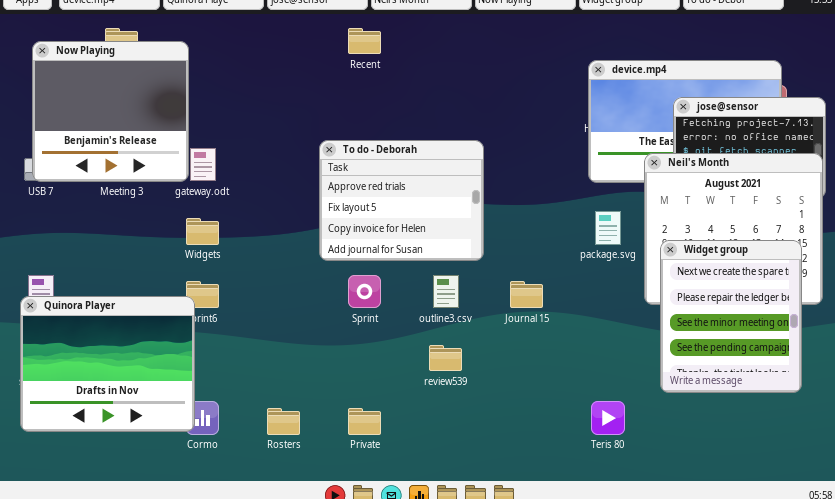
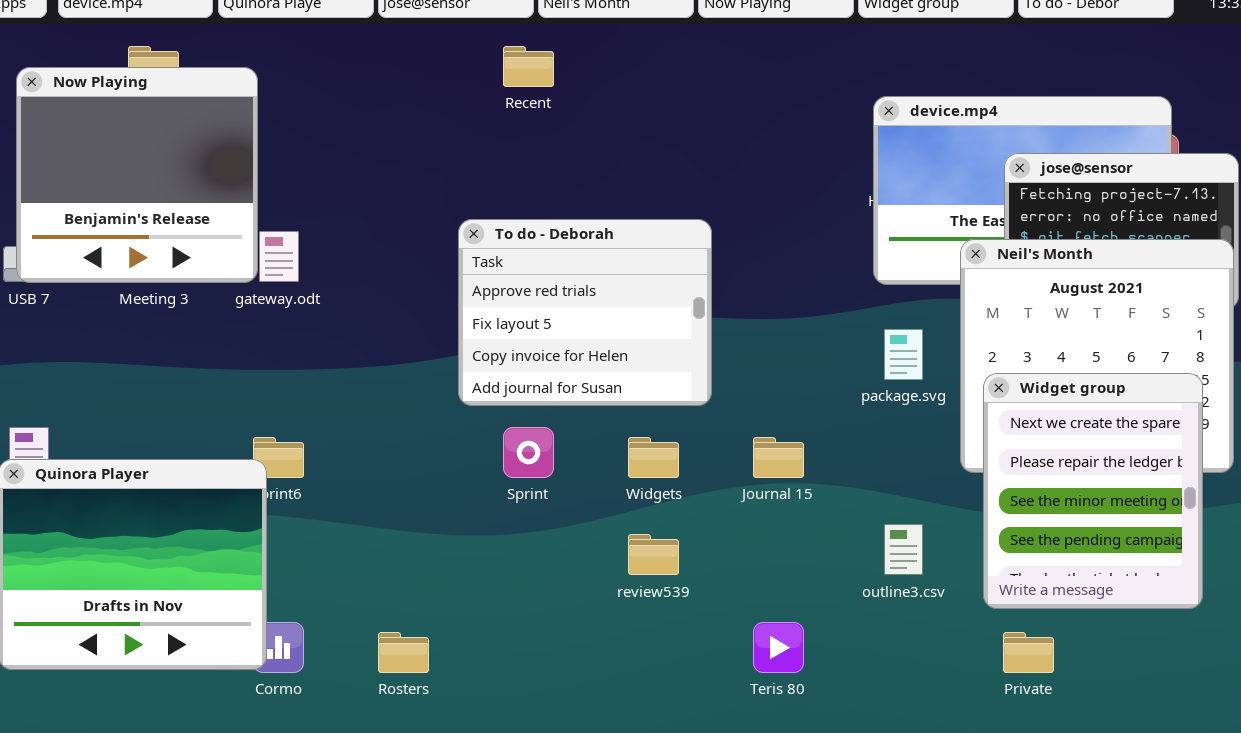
Widgets: [186,218,219,245] -> [628,437,679,478], moved
outline3.csv: [433,275,459,308] -> [884,524,923,575], moved
Teris 80: [591,401,625,435] -> [753,622,804,673], moved
Private: [348,408,381,435] -> [1003,632,1054,673], moved

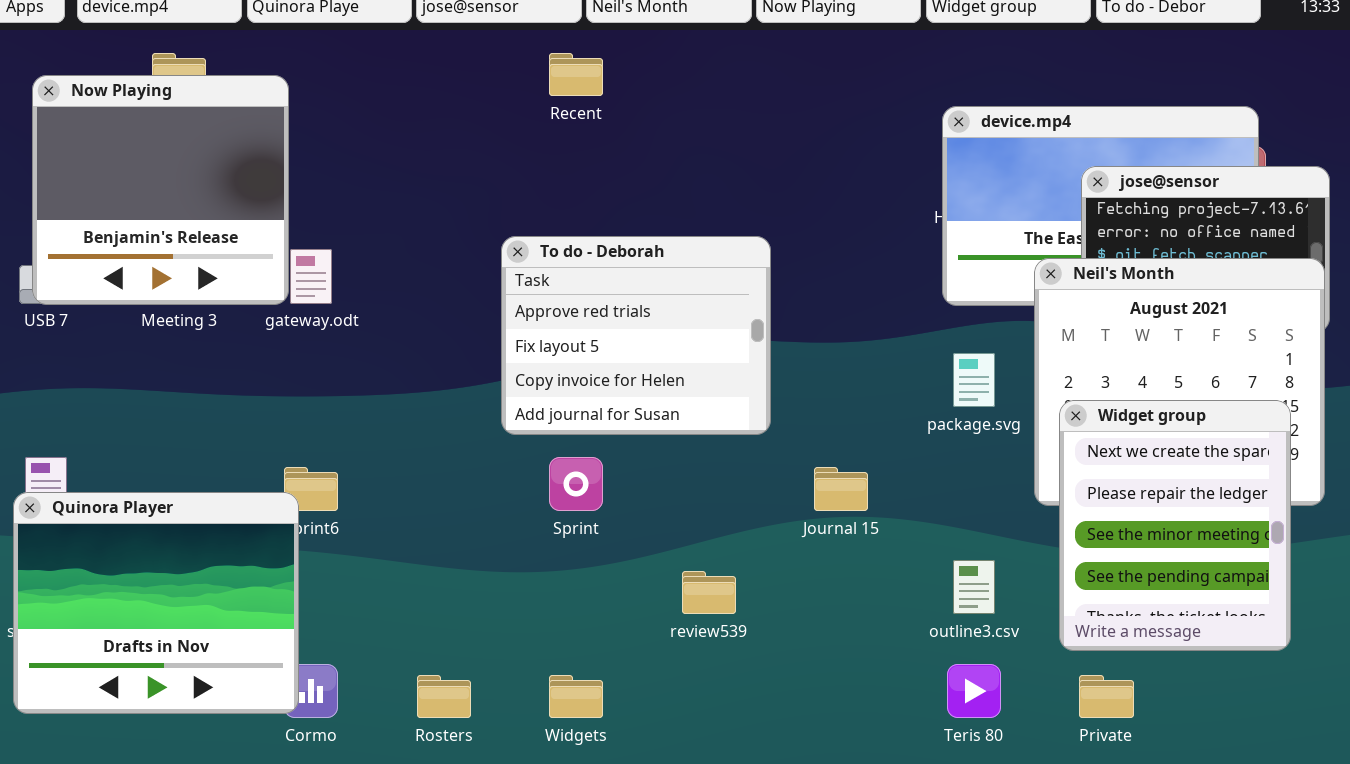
Widgets: [628,437,679,478] -> [549,675,603,718], moved
Teris 80: [753,622,804,673] -> [947,664,1001,718], moved

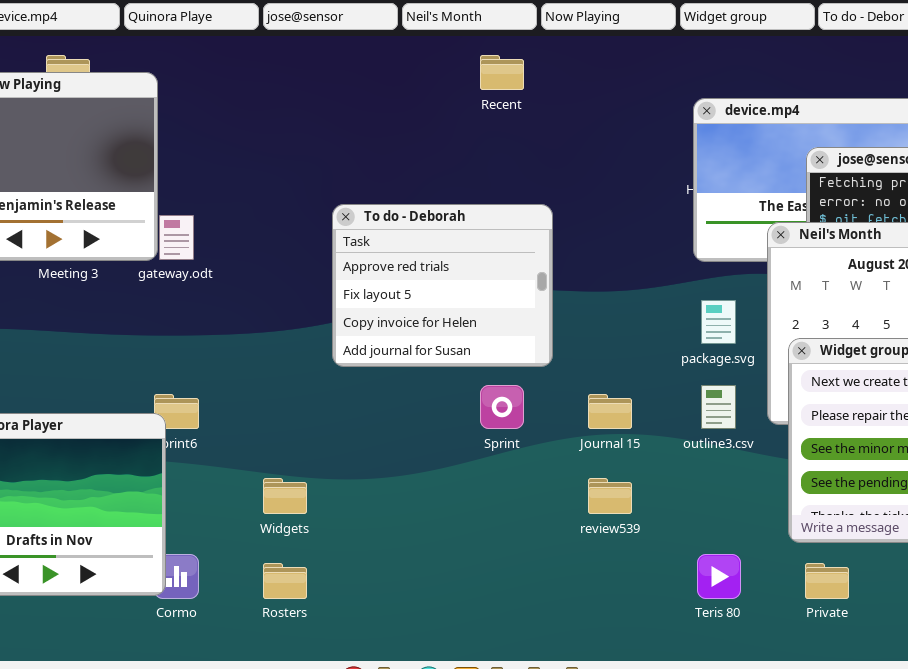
Recent: [549,53,603,96] -> [480,55,524,90], moved
Sprint: [549,457,603,511] -> [480,385,524,429], moved
outline3.csv: [953,560,995,614] -> [701,385,736,429], moved
review539: [682,571,736,614] -> [588,478,632,514], moved
Widgets: [549,675,603,718] -> [263,478,307,514], moved

